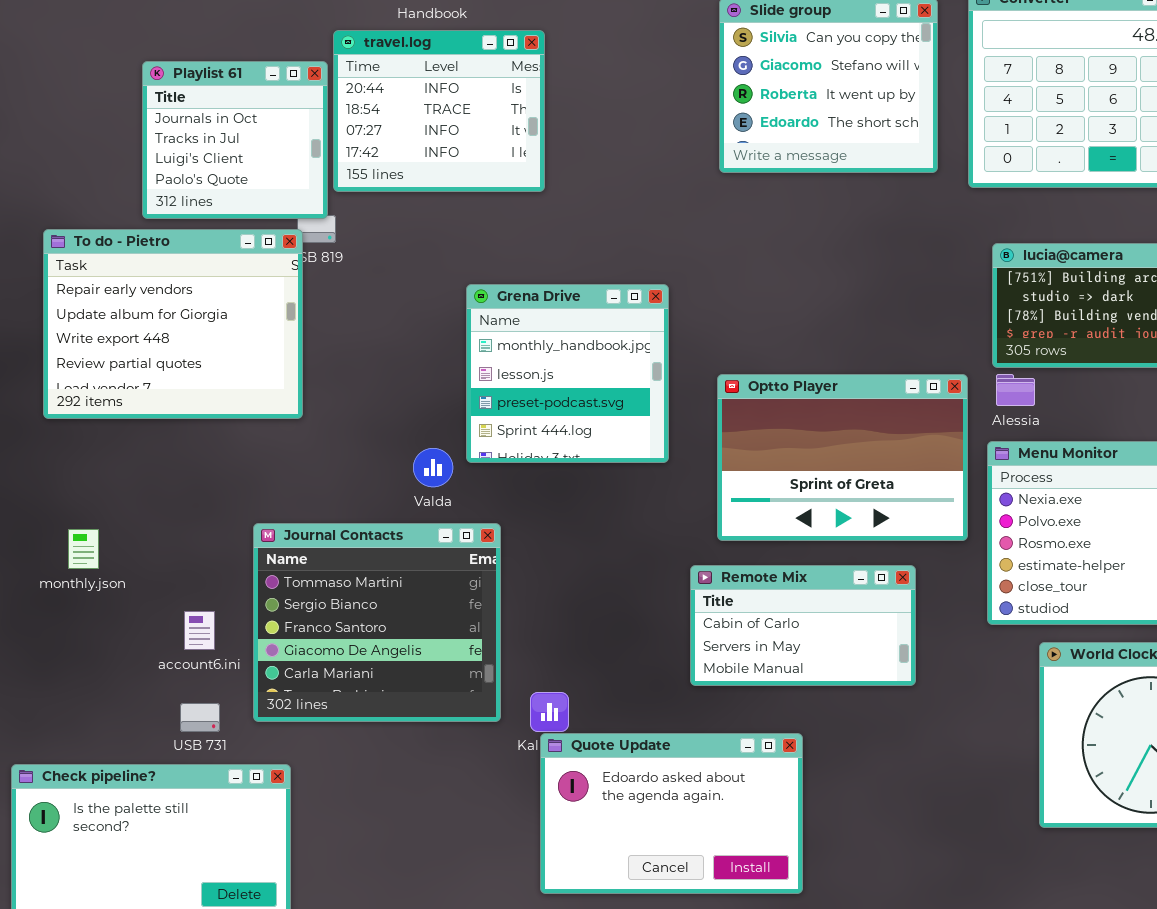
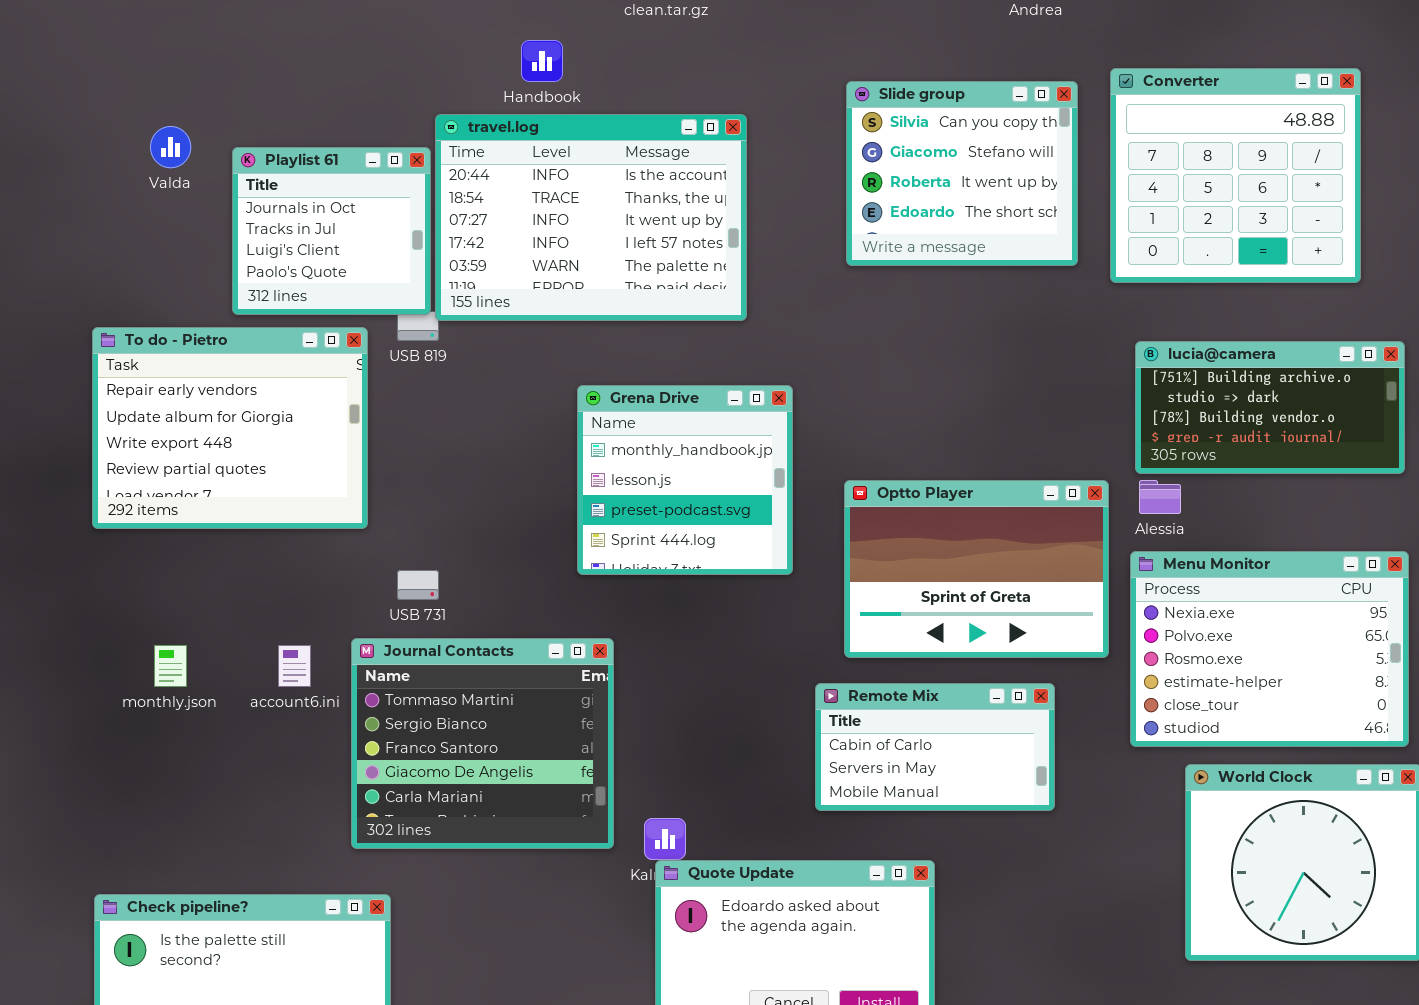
travel.log: [333,30,545,192] -> [435,114,747,321], resized
To do - Pietro: [43,229,303,419] -> [92,327,368,529], moved
Valda: [413,448,453,487] -> [150,126,191,168], moved
account6.ini: [184,611,215,650] -> [278,645,311,687], moved
USB 731: [180,703,220,732] -> [397,570,439,600], moved

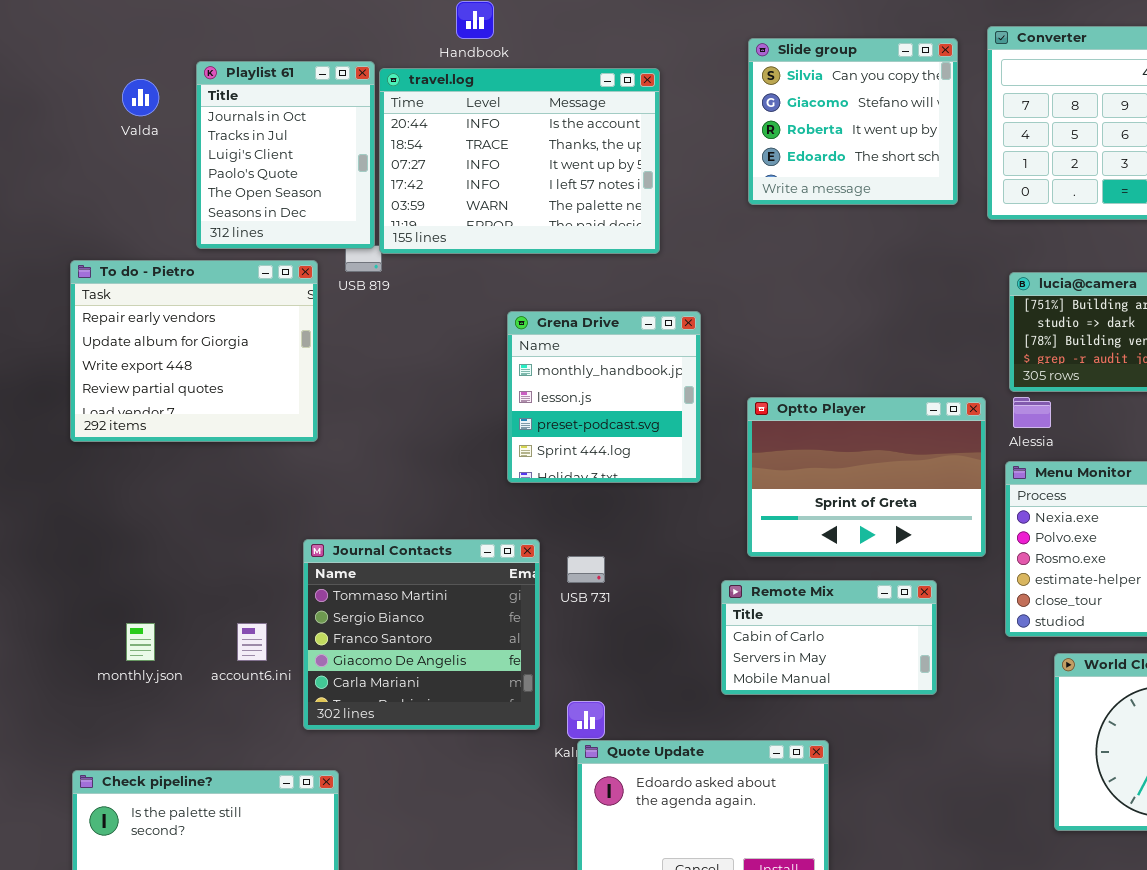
Playlist 61: [232,147,431,315] -> [196,61,375,249], resized
USB 731: [397,570,439,600] -> [567,556,605,583], moved
monthly.json: [154,645,187,687] -> [126,623,155,661], moved
account6.ini: [278,645,311,687] -> [237,623,267,661], moved

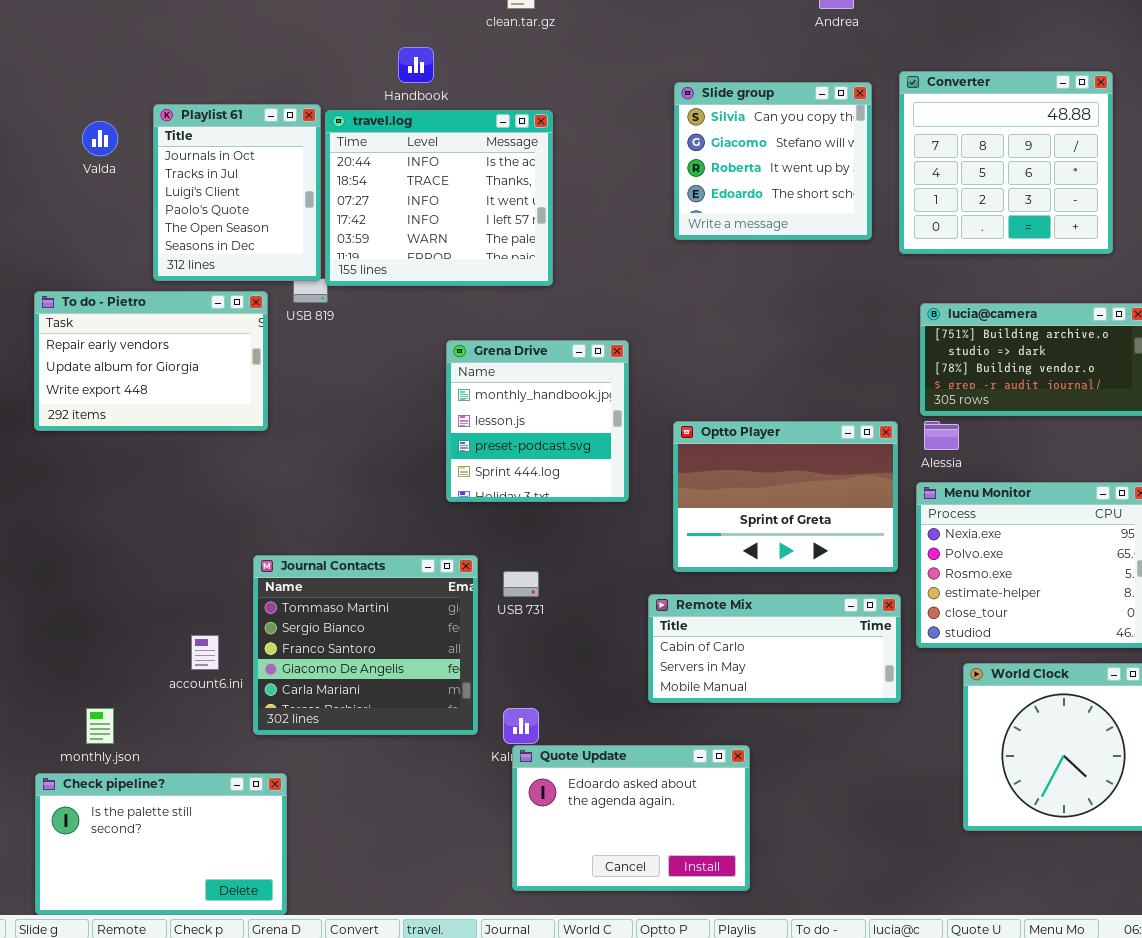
travel.log: [379,68,660,254] -> [325,110,553,286], resized
To do - Pietro: [70,260,318,442] -> [34,291,268,431], resized
Remote Mix: [721,580,937,695] -> [648,594,901,703], resized
monthly.json: [126,623,155,661] -> [86,708,114,744], moved

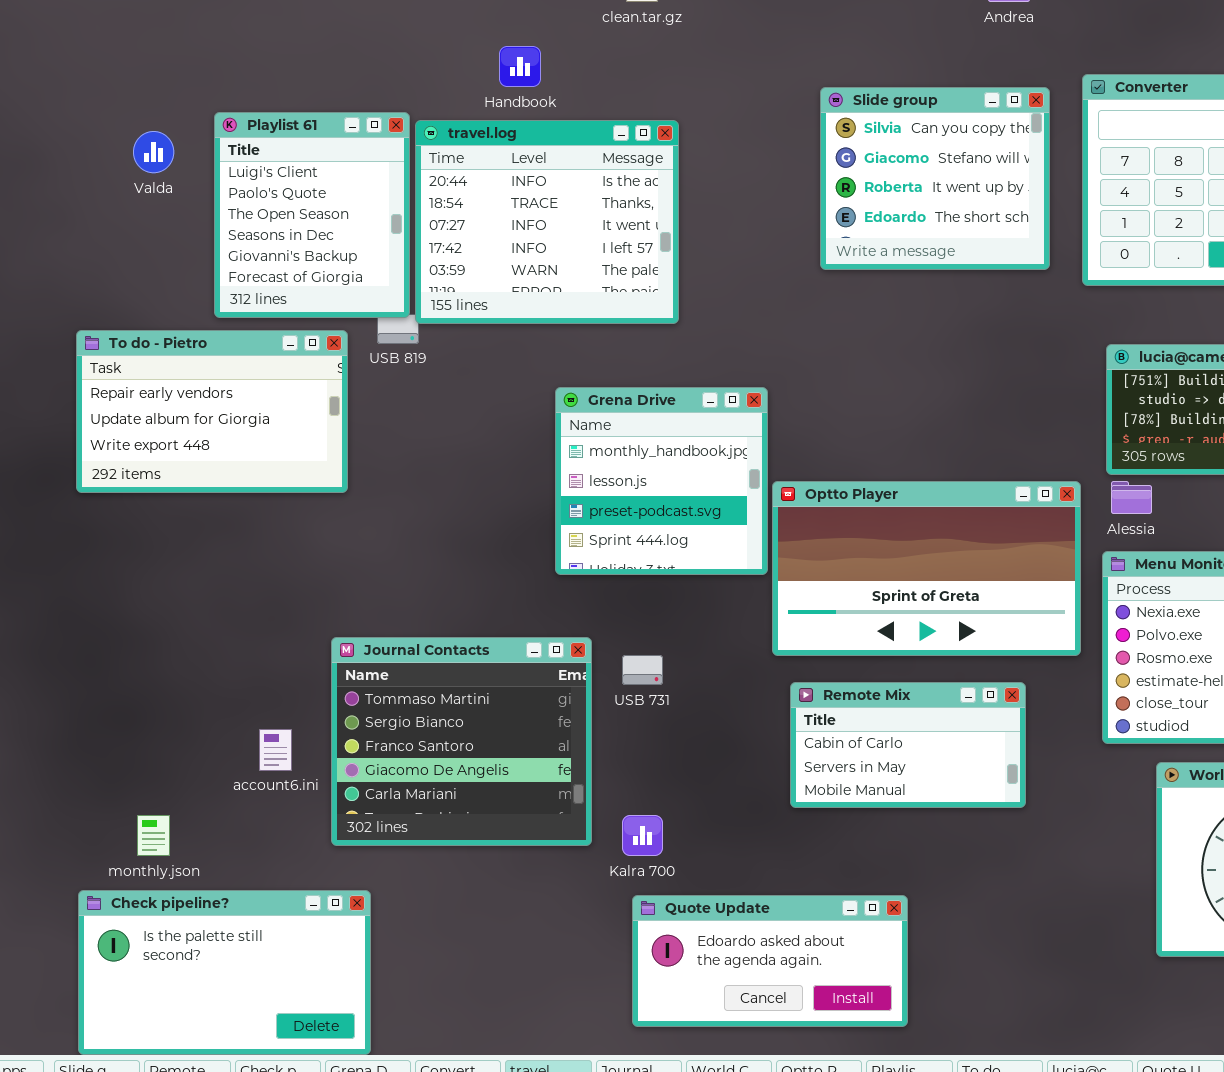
Playlist 61: [153,104,321,281] -> [214,112,410,318], scrolled down 2 rows
Optto Player: [673,421,898,572] -> [772,481,1081,656], resized
Remote Mix: [648,594,901,703] -> [790,682,1026,808], resized
Quote Update: [512,745,750,891] -> [632,895,908,1027], resized

